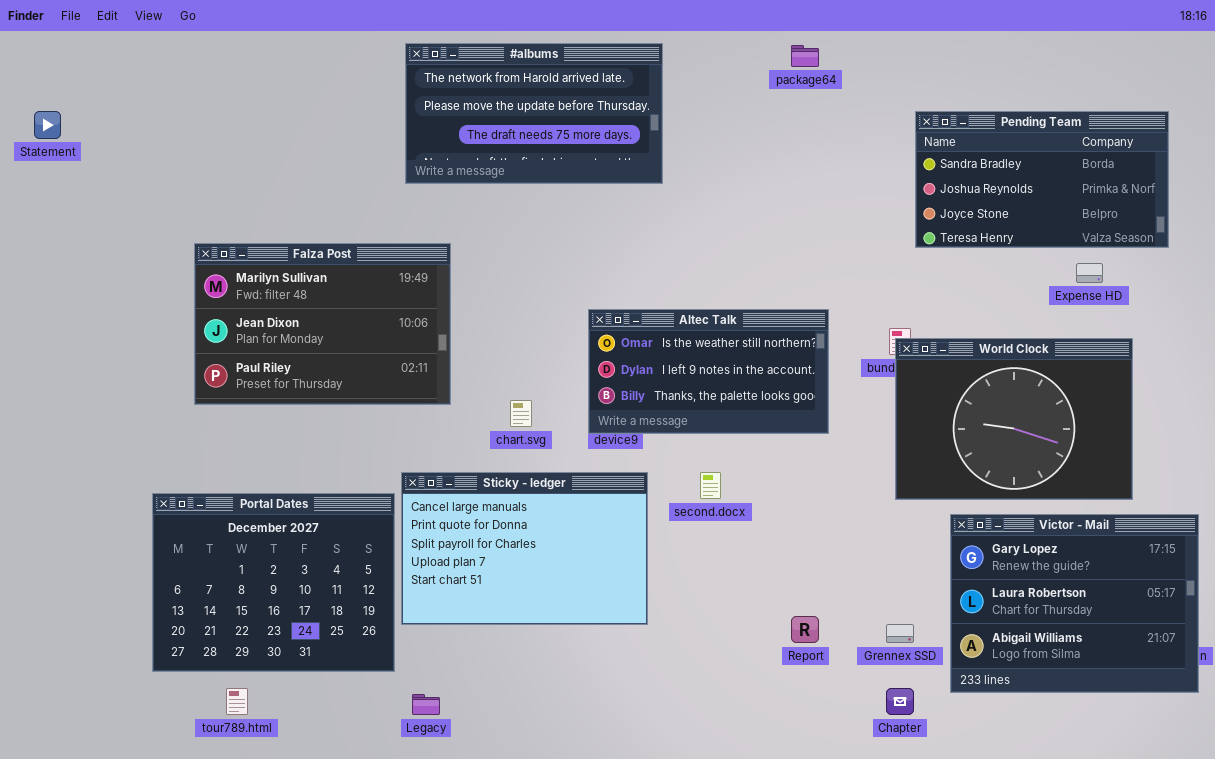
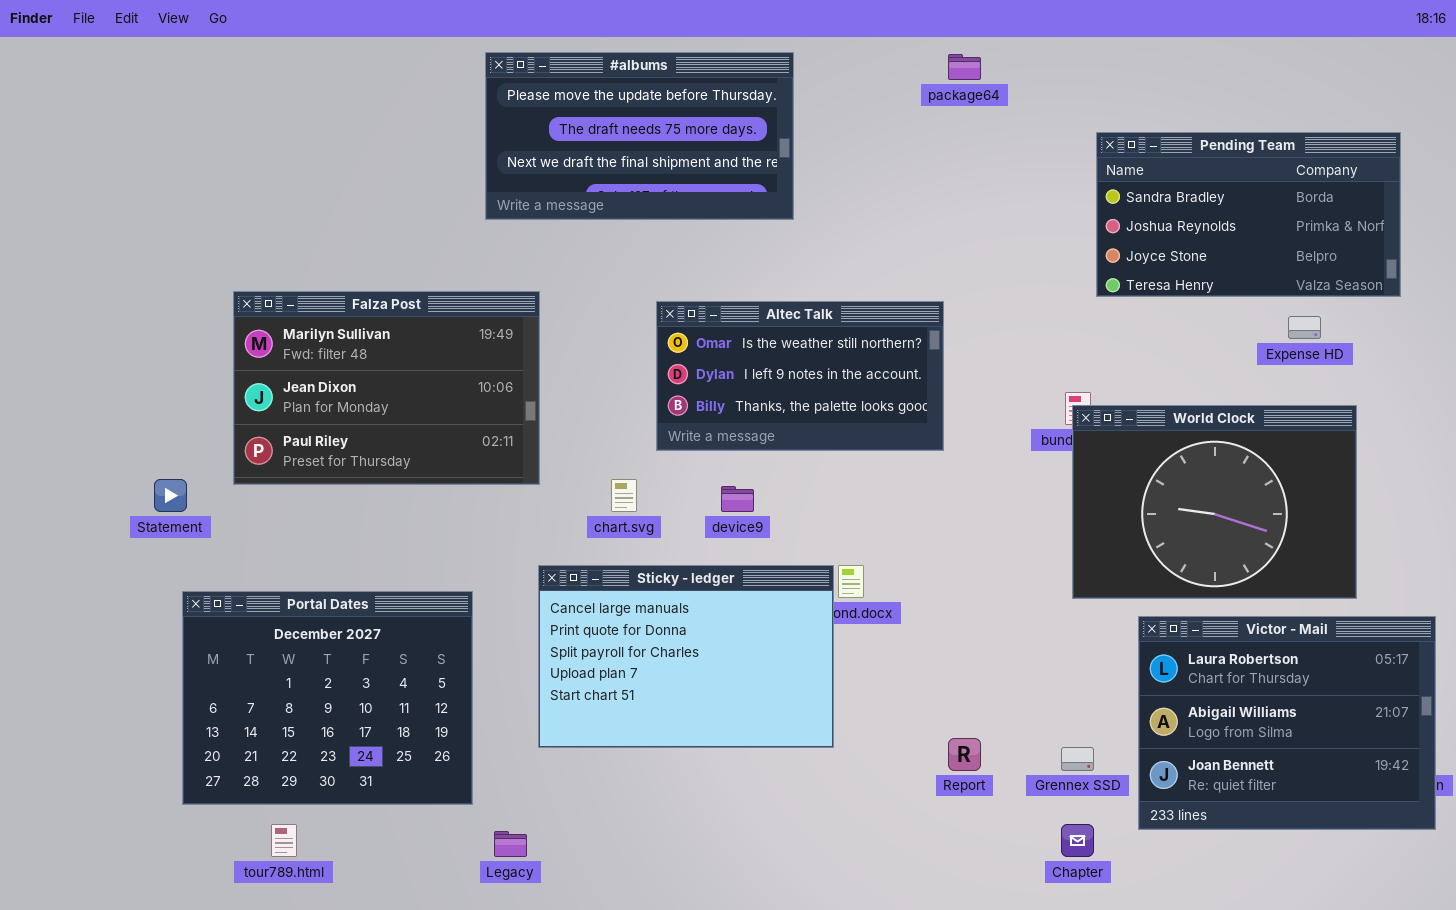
#albums: [405,43,663,184] -> [485,52,794,220], scrolled down 1 row
Statement: [34,111,61,139] -> [154,479,187,512], moved
Altec Talk: [588,309,829,434] -> [656,301,944,451], moved
Sticky - ledger: [401,472,648,625] -> [538,565,834,748], moved
Victor - Mail: [950,514,1199,693] -> [1138,616,1436,830], scrolled down 1 row

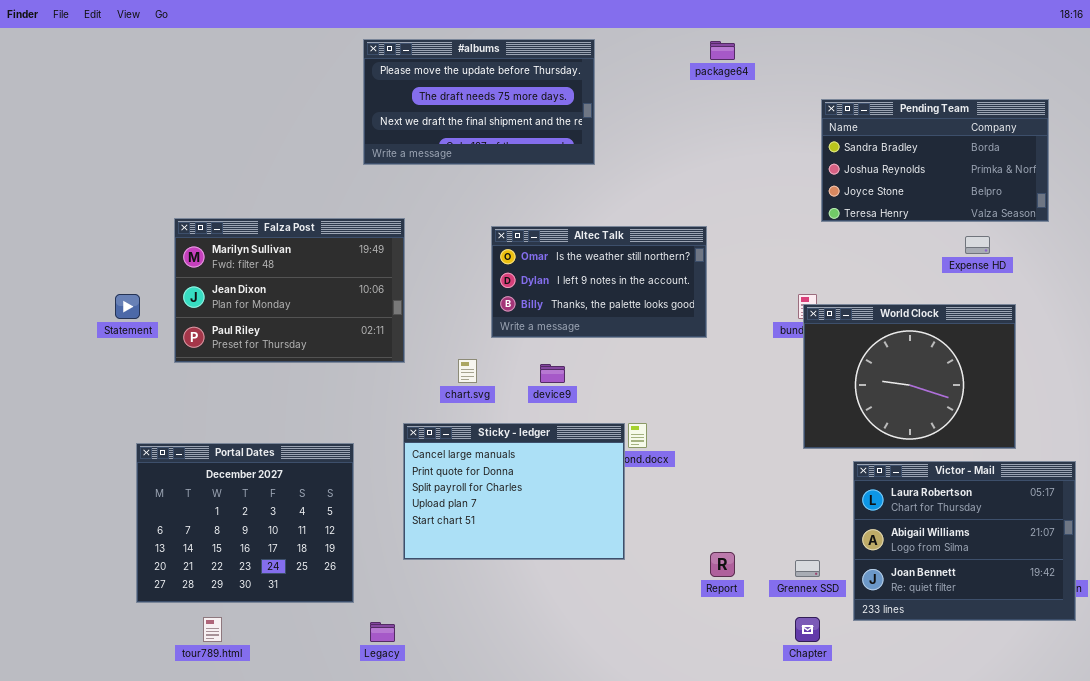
Statement: [154,479,187,512] -> [115,294,140,319], moved

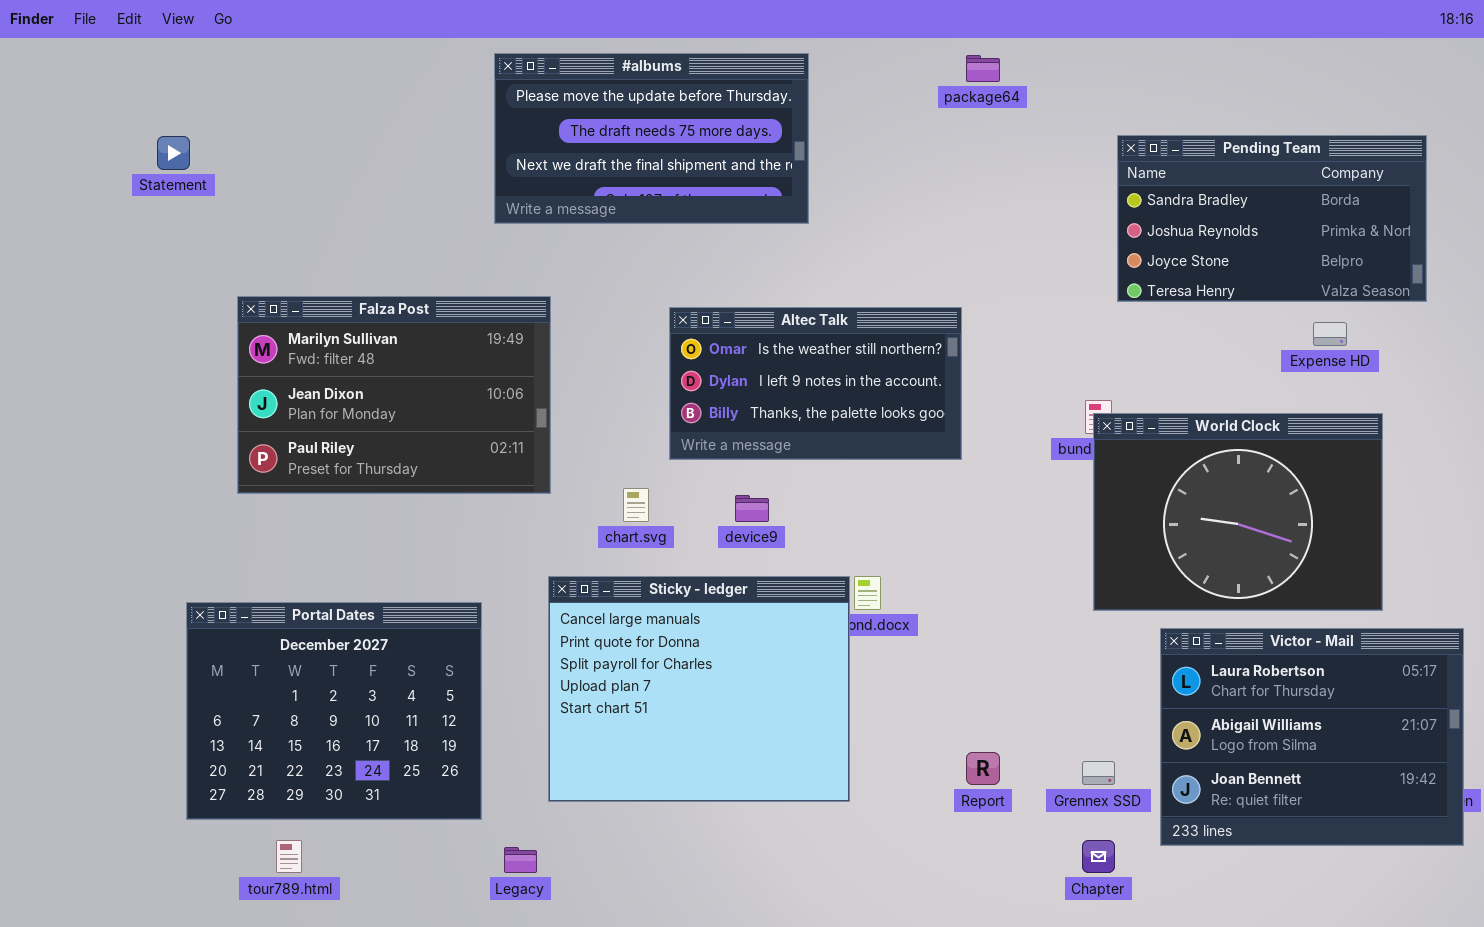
Statement: [115,294,140,319] -> [157,136,190,170], moved
Sticky - ledger: [403,423,625,560] -> [548,576,850,802], resized

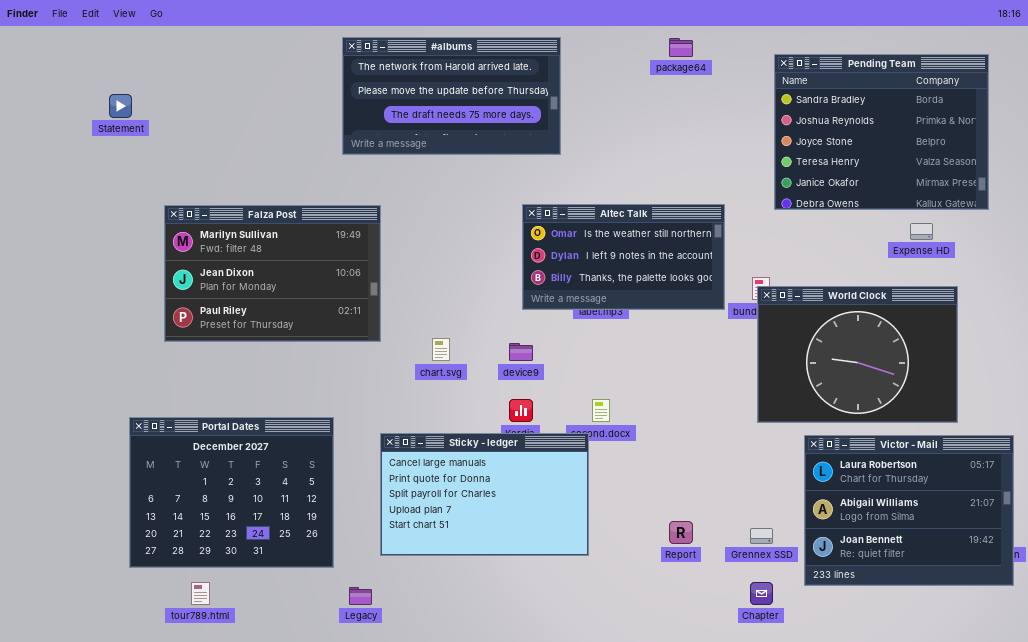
#albums: [494,53,809,224] -> [342,37,561,155], scrolled up 1 row
Pending Team: [1117,135,1427,302] -> [774,54,989,210], resized
Altec Talk: [669,307,962,460] -> [522,204,725,310], moved
Sticky - ledger: [548,576,850,802] -> [380,433,589,556], resized

